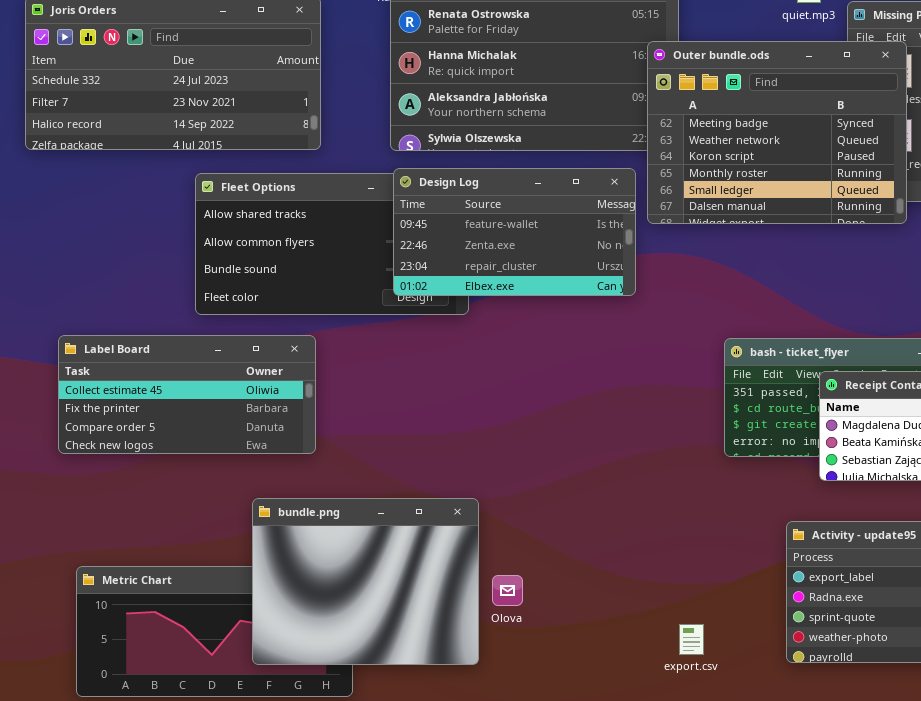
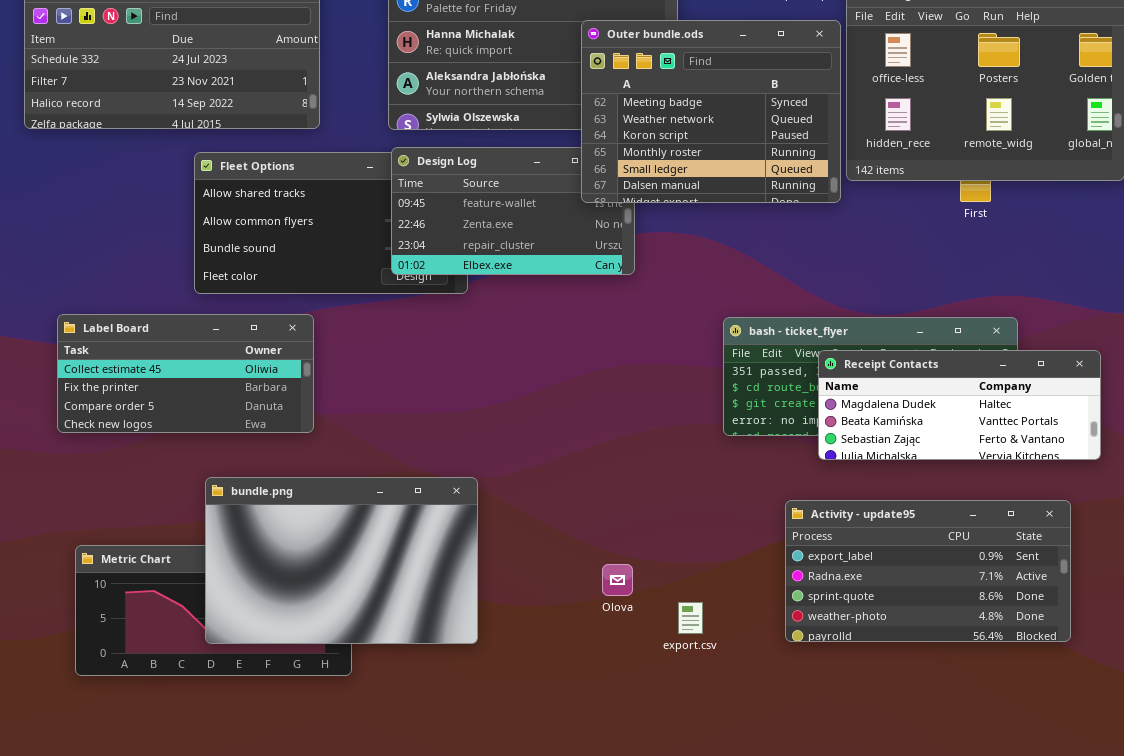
Outer bundle.ods: [647,41,907,224] -> [581,20,841,203], moved
bundle.png: [252,498,479,665] -> [205,477,478,644], resized
Olova: [492,575,523,606] -> [602,564,633,596], moved

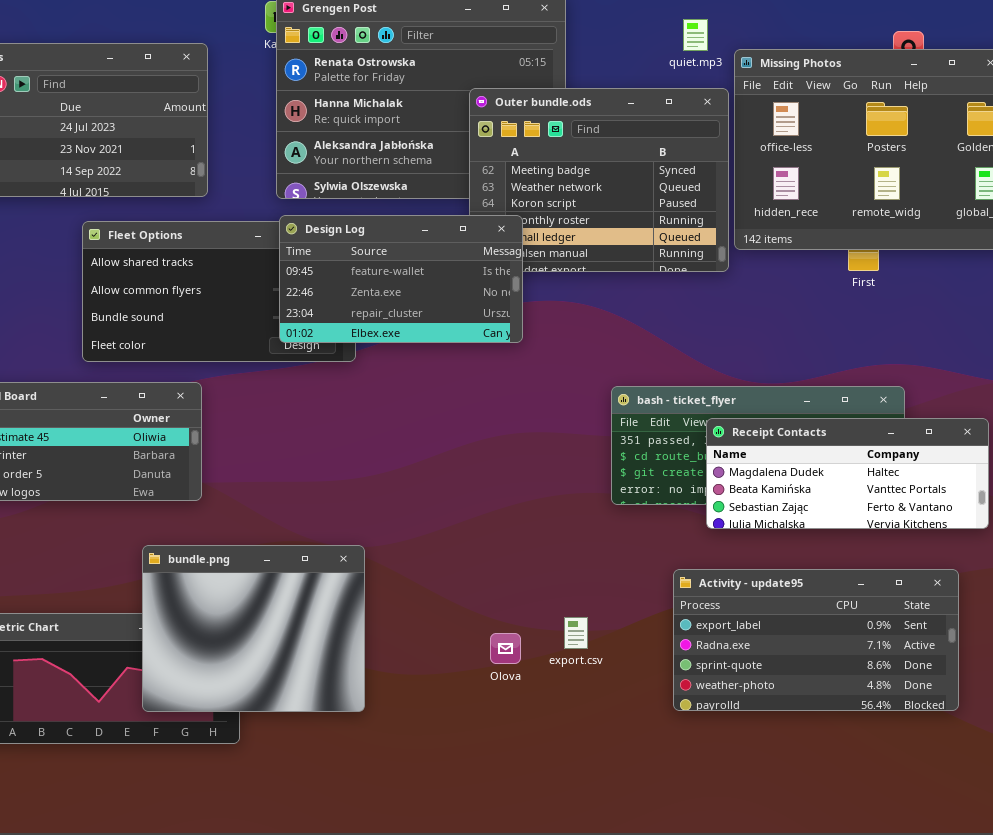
Design Log: [391,147,635,275] -> [279,215,523,343], raised
bundle.png: [205,477,478,644] -> [142,545,365,712], resized
export.csv: [678,602,703,634] -> [564,617,588,649], moved

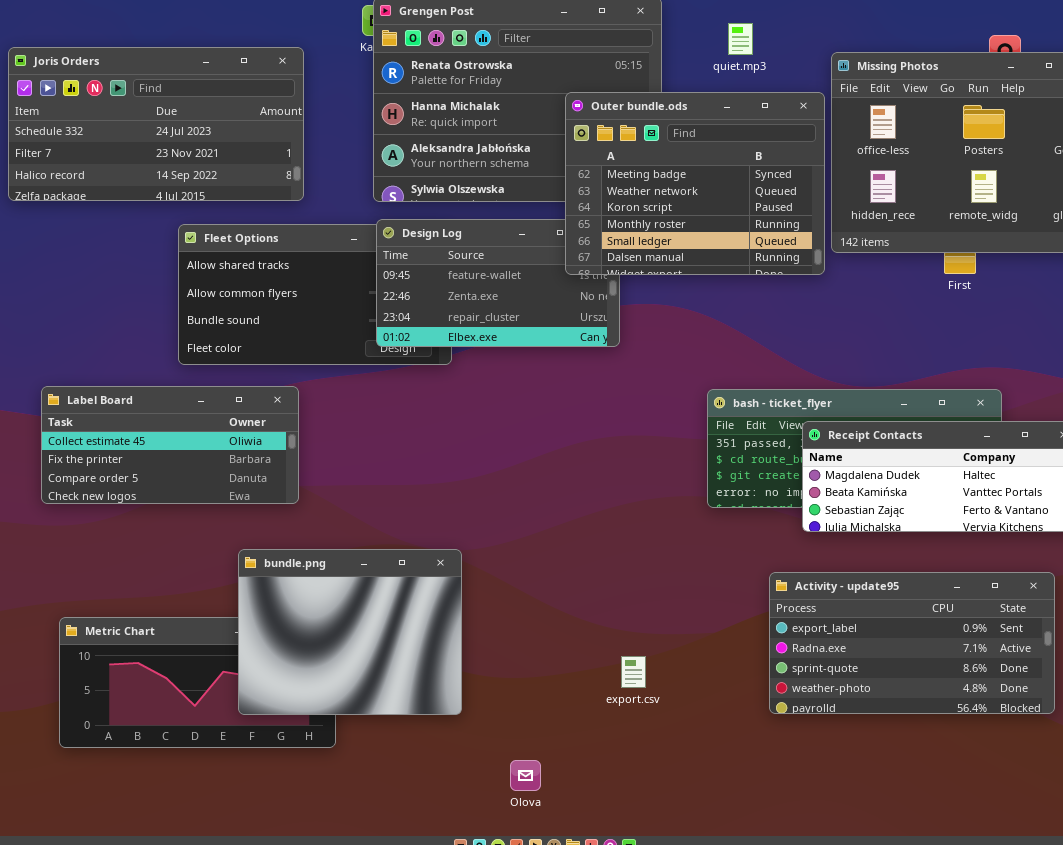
quiet.mp3: [683,19,708,51] -> [728,23,753,55], moved
Outer bundle.ods: [469,88,729,272] -> [565,92,825,275], raised
export.csv: [564,617,588,649] -> [621,656,646,688], moved
Olova: [490,633,521,664] -> [510,760,541,791], moved

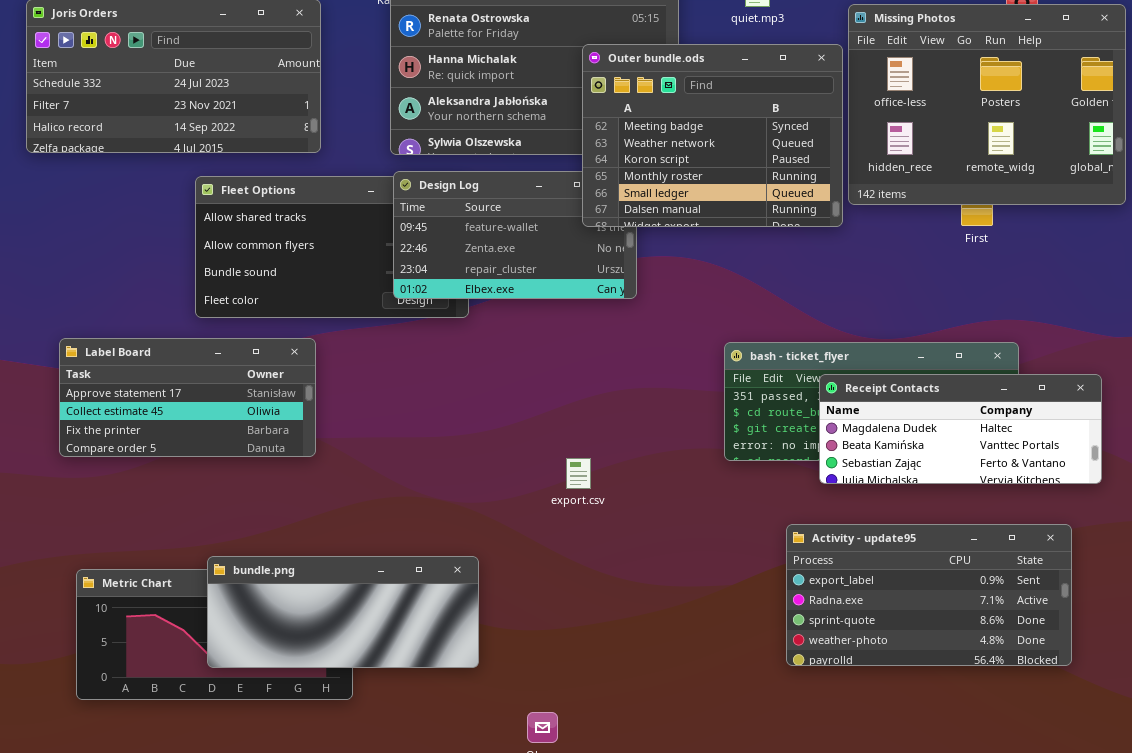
Label Board: [41,386,299,504] -> [59,338,316,457], scrolled up 1 row
bundle.png: [238,549,462,715] -> [207,556,479,668], resized
export.csv: [621,656,646,688] -> [566,458,591,489], moved

